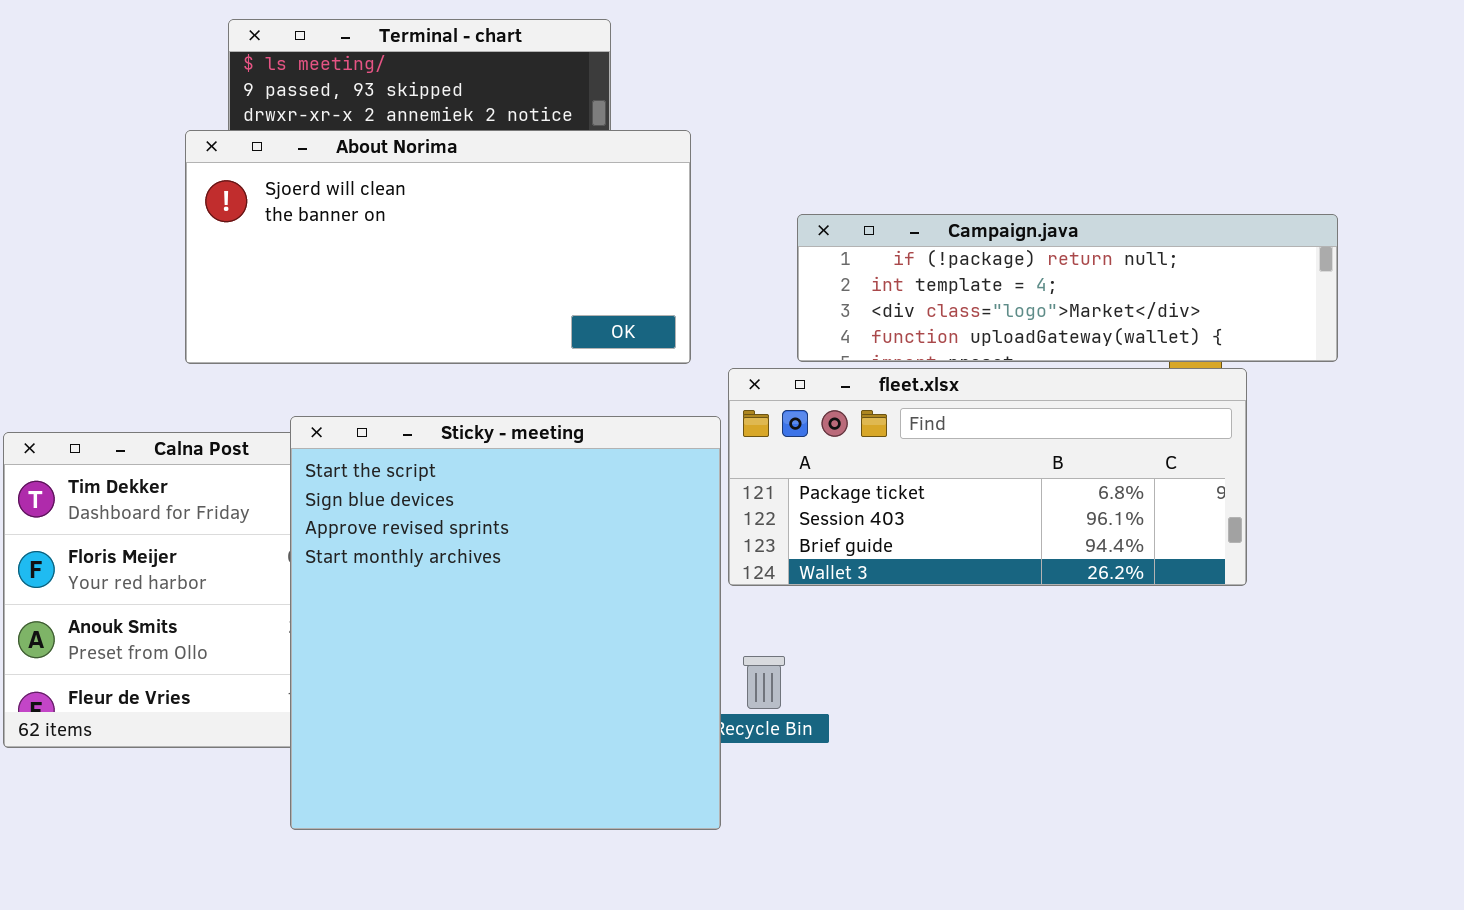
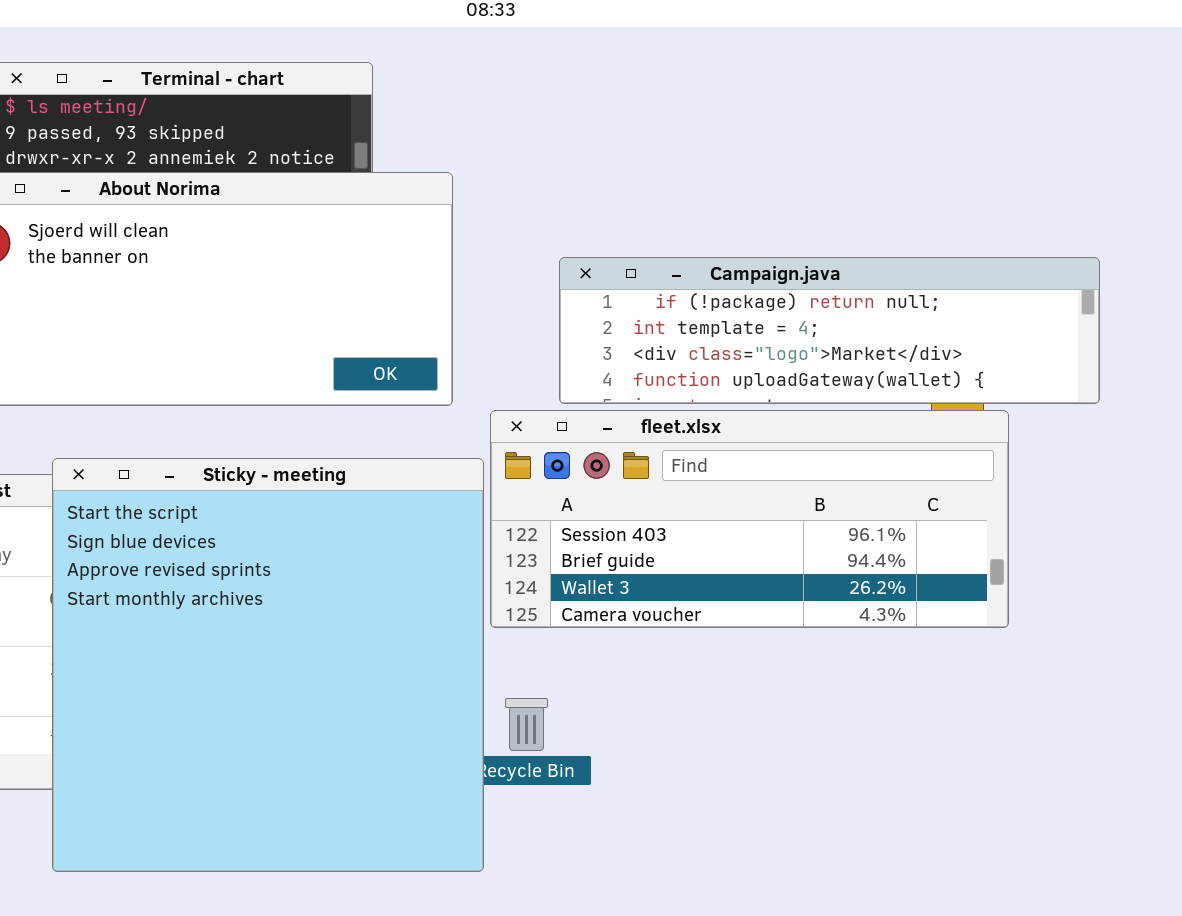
fleet.xlsx: [728,368,1247,586] -> [490,410,1009,628], scrolled down 1 row

